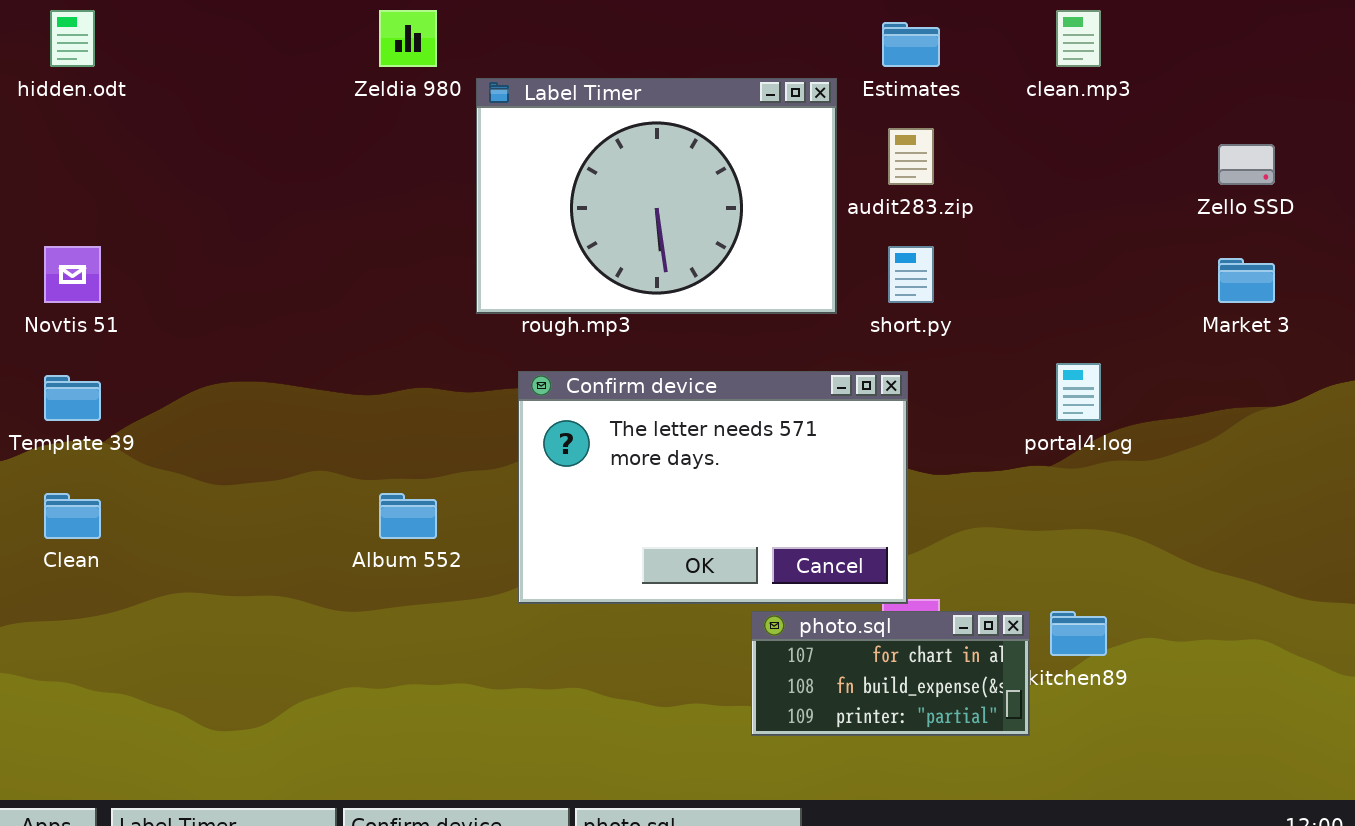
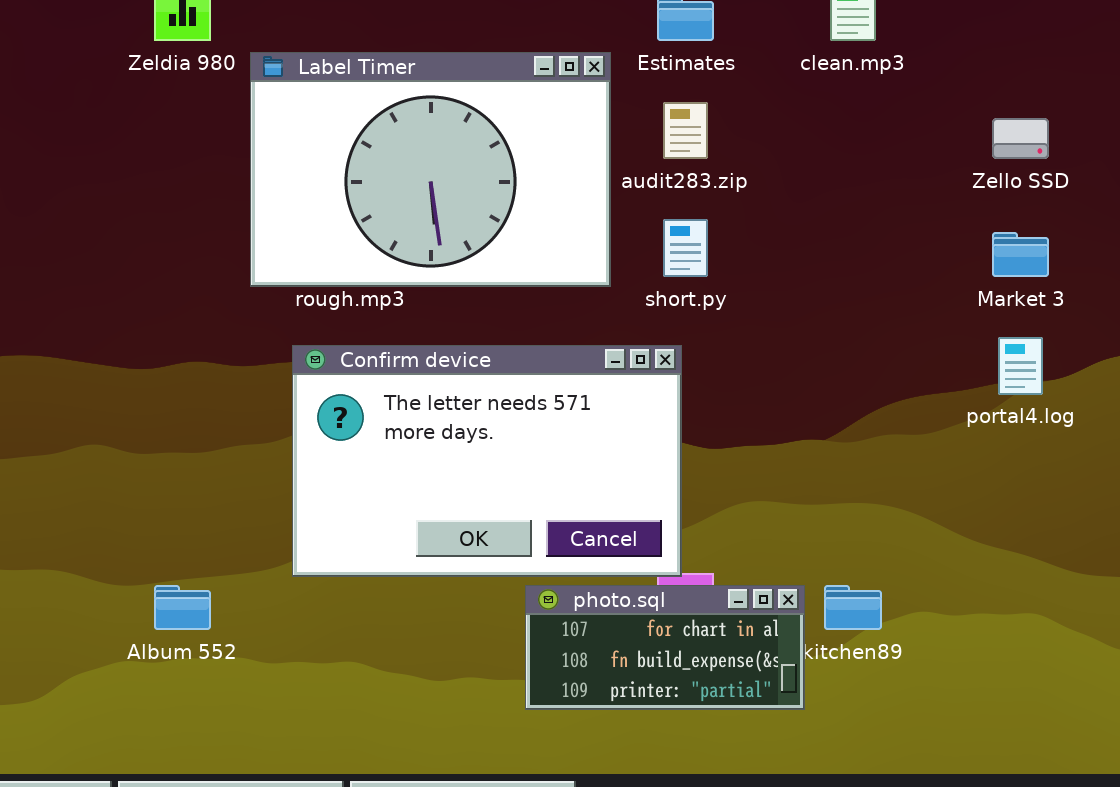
portal4.log: [1056,363,1101,421] -> [998,337,1043,395], moved
Album 552: [379,493,437,539] -> [154,585,211,630], moved

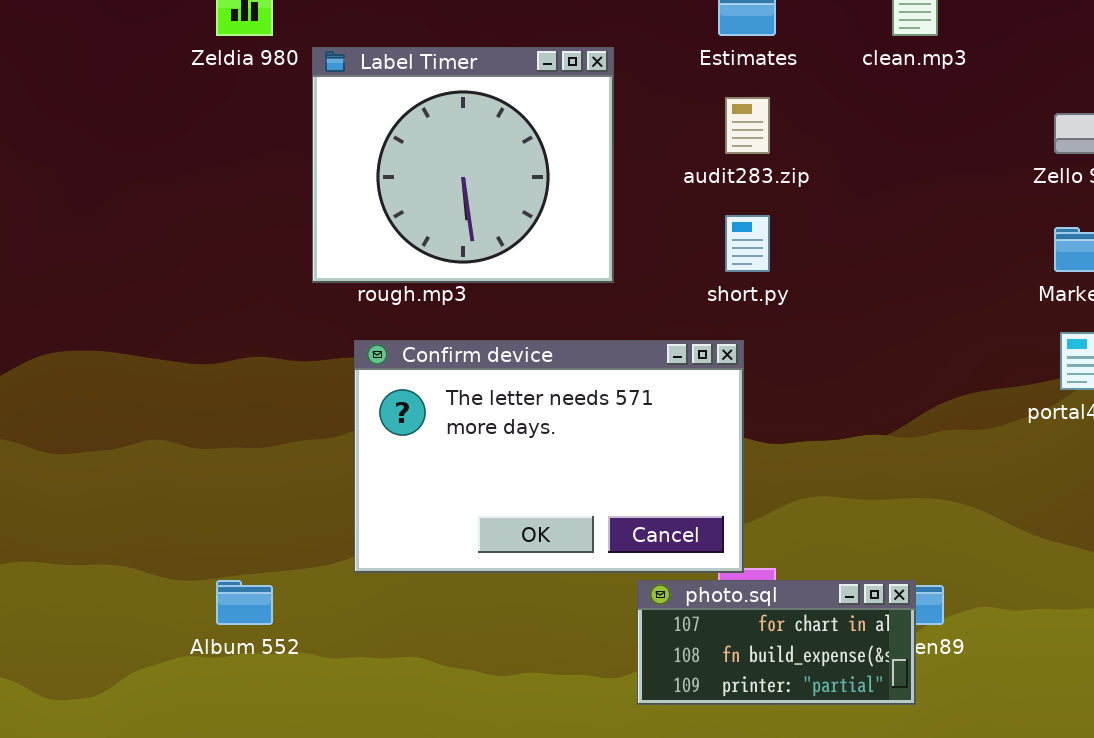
Label Timer: [250,52,611,287] -> [312,47,614,283], resized
photo.sql: [525,585,805,710] -> [637,580,916,705], moved

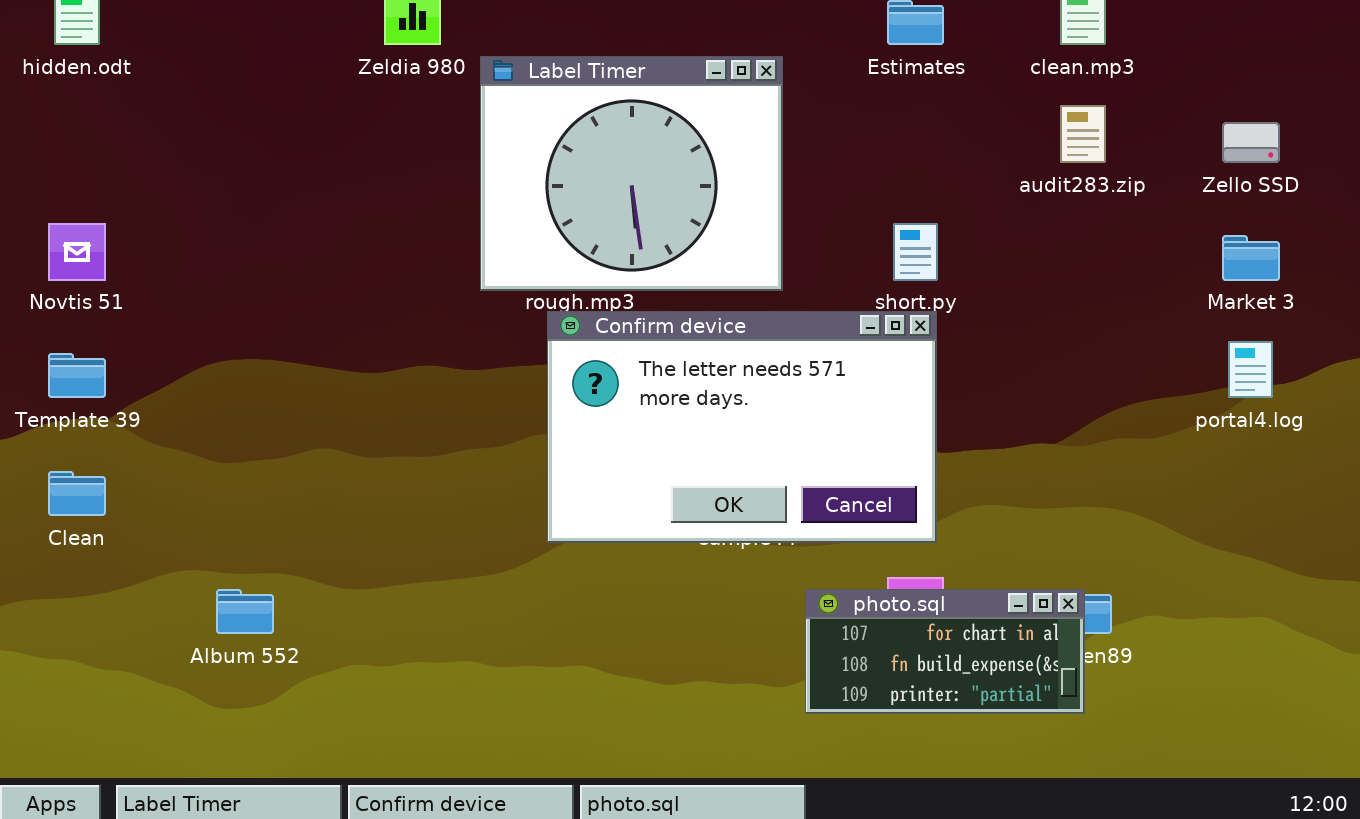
audit283.zip: [725,97,770,154] -> [1060,105,1106,163], moved
Confirm device: [354,340,744,573] -> [547,311,937,543], moved
Album 552: [216,580,273,625] -> [216,589,274,634], moved

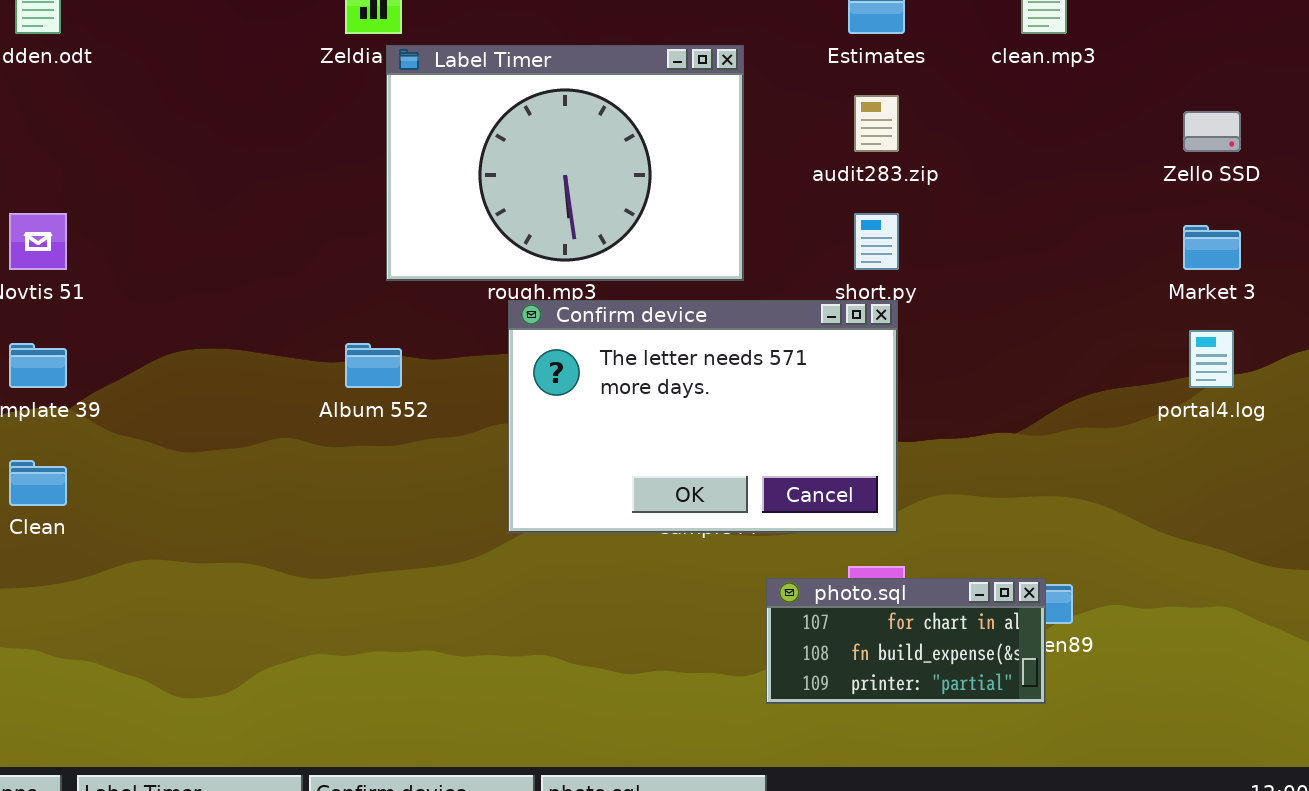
Label Timer: [480,56,783,291] -> [386,45,744,281], resized
audit283.zip: [1060,105,1106,163] -> [854,95,899,152], moved
Album 552: [216,589,274,634] -> [345,343,402,388], moved

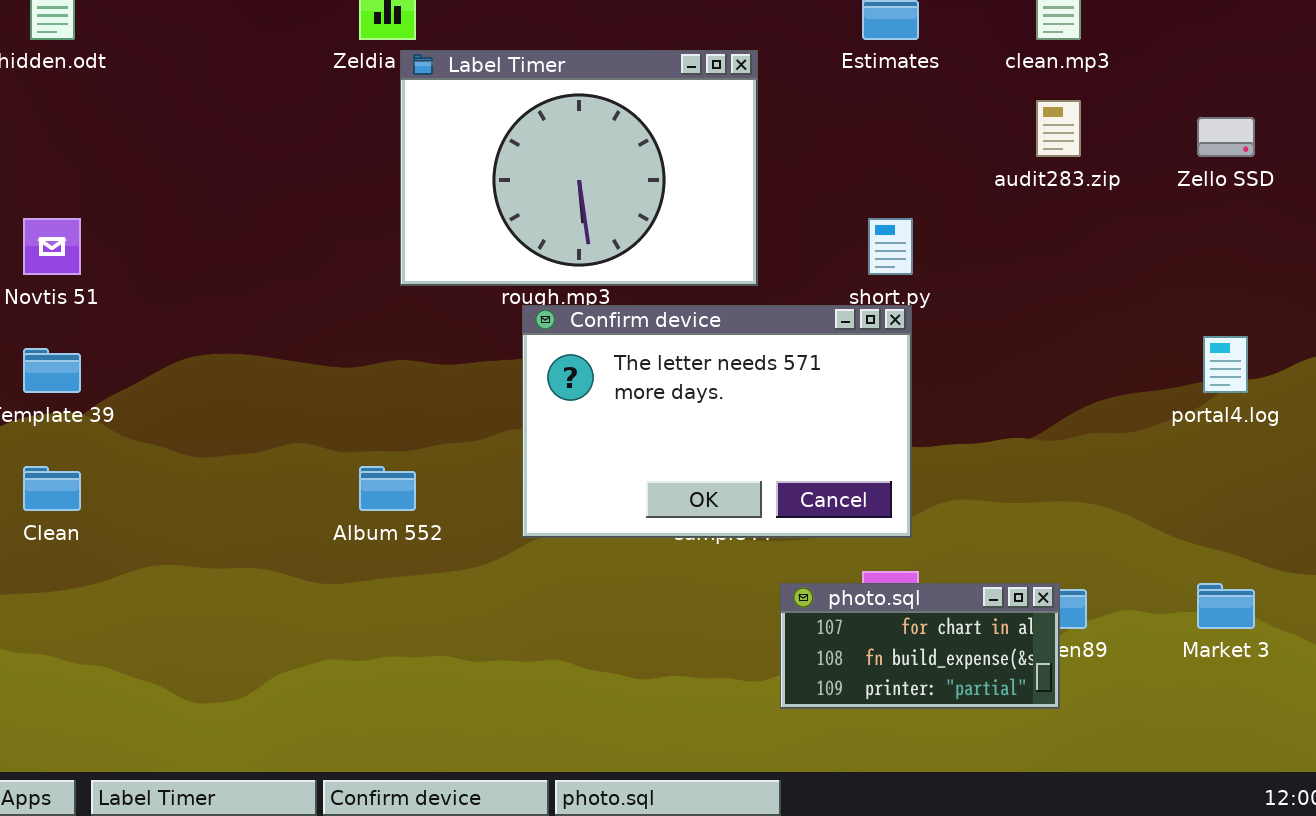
audit283.zip: [854,95,899,152] -> [1036,100,1081,157], moved
Market 3: [1183,225,1241,270] -> [1197,583,1255,629], moved
Album 552: [345,343,402,388] -> [359,466,416,511], moved

